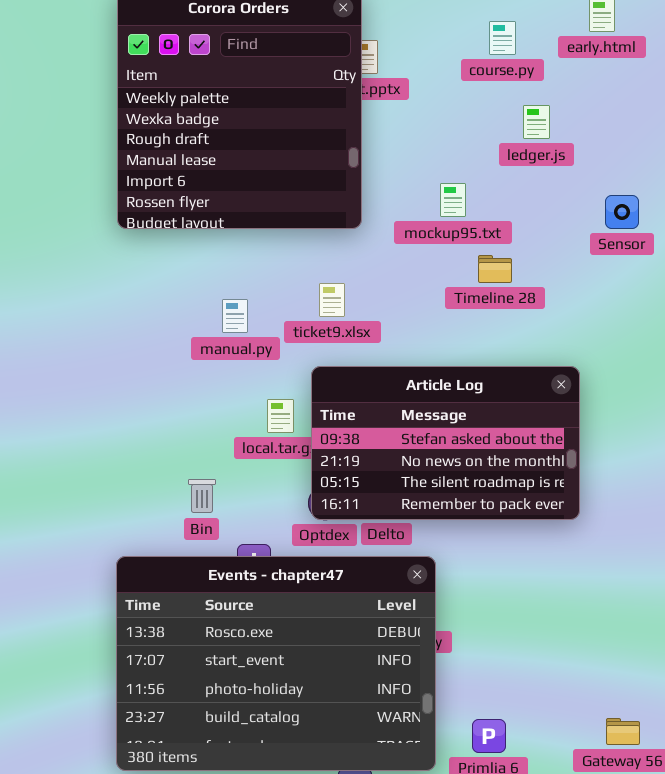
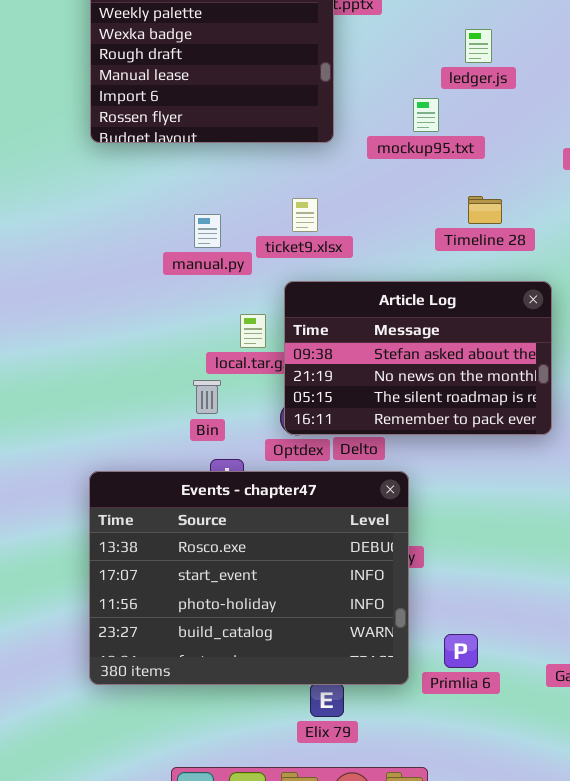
ledger.js: [523,105,550,139] -> [465,29,492,63], moved
Timeline 28: [478,255,512,283] -> [468,196,502,224], moved
Bin: [188,479,216,513] -> [193,380,221,414], moved

